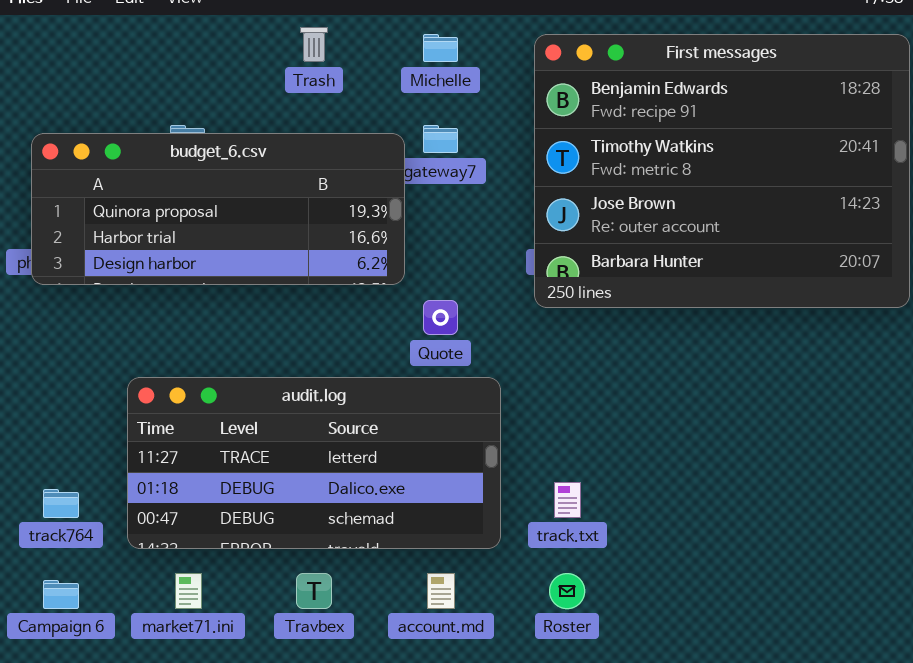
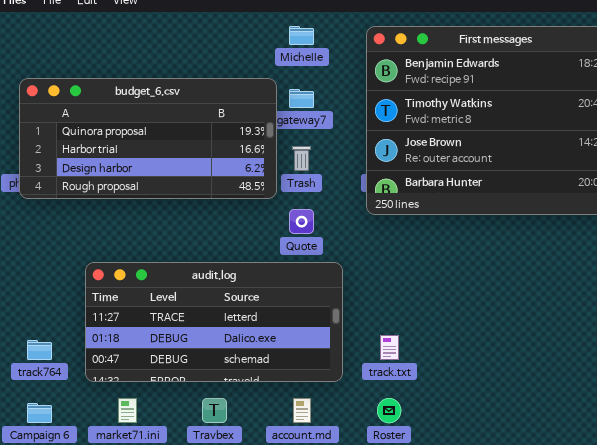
Trash: [300,27,328,62] -> [292,146,311,171], moved
budget_6.csv: [31,133,405,285] -> [19,78,277,199], resized

